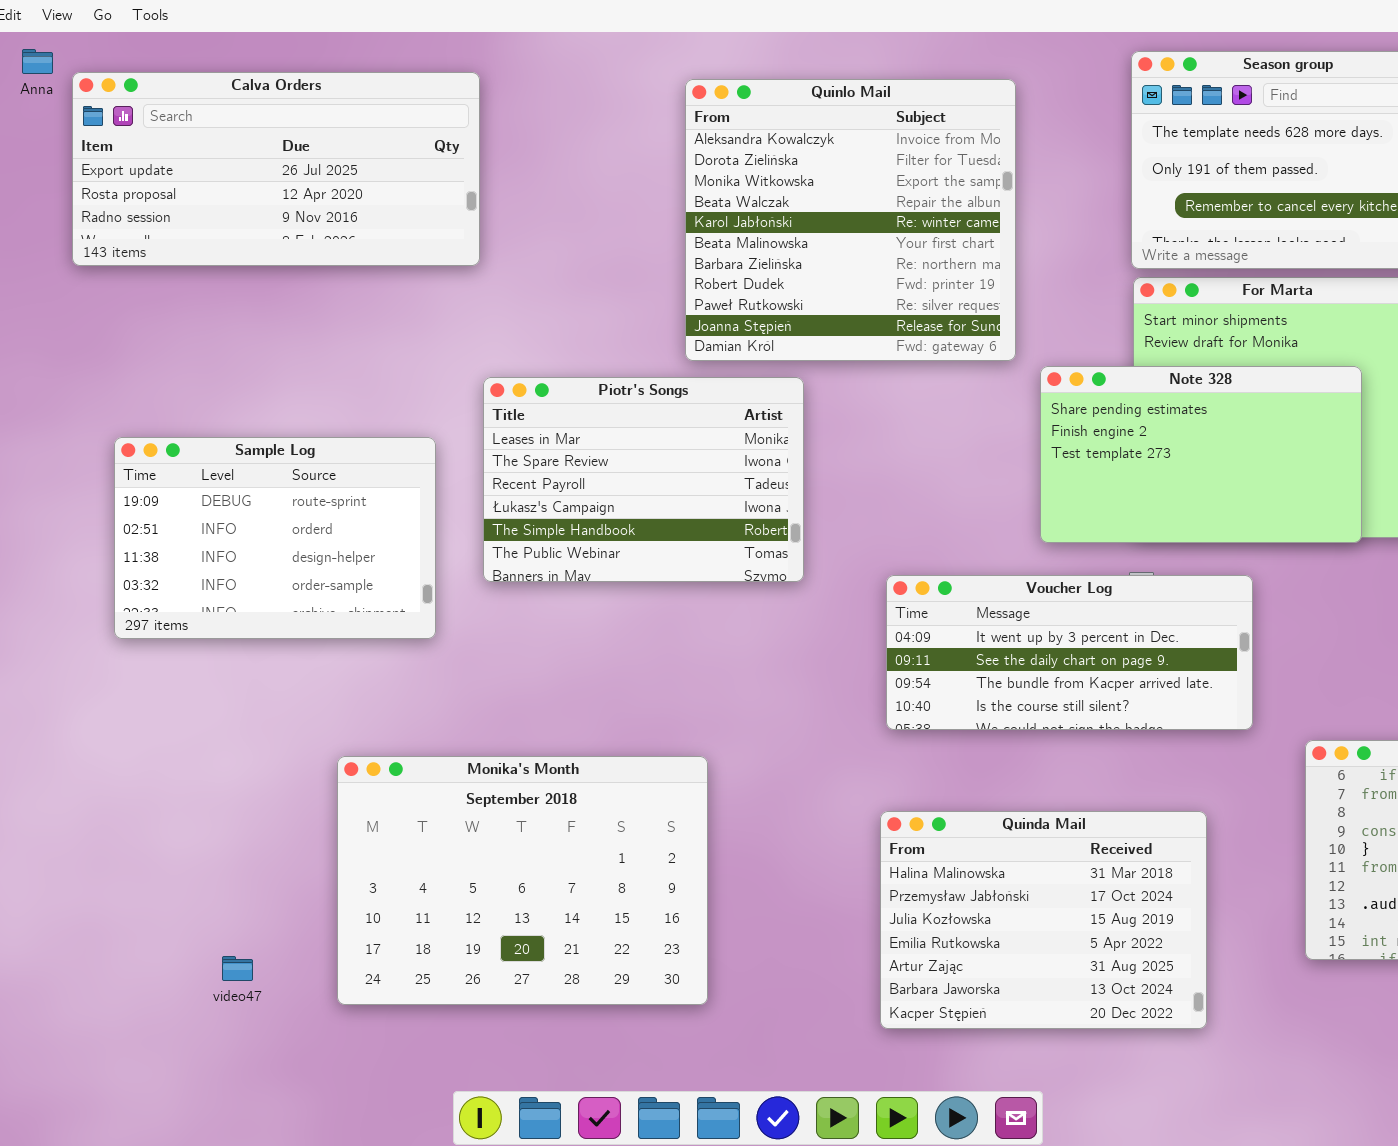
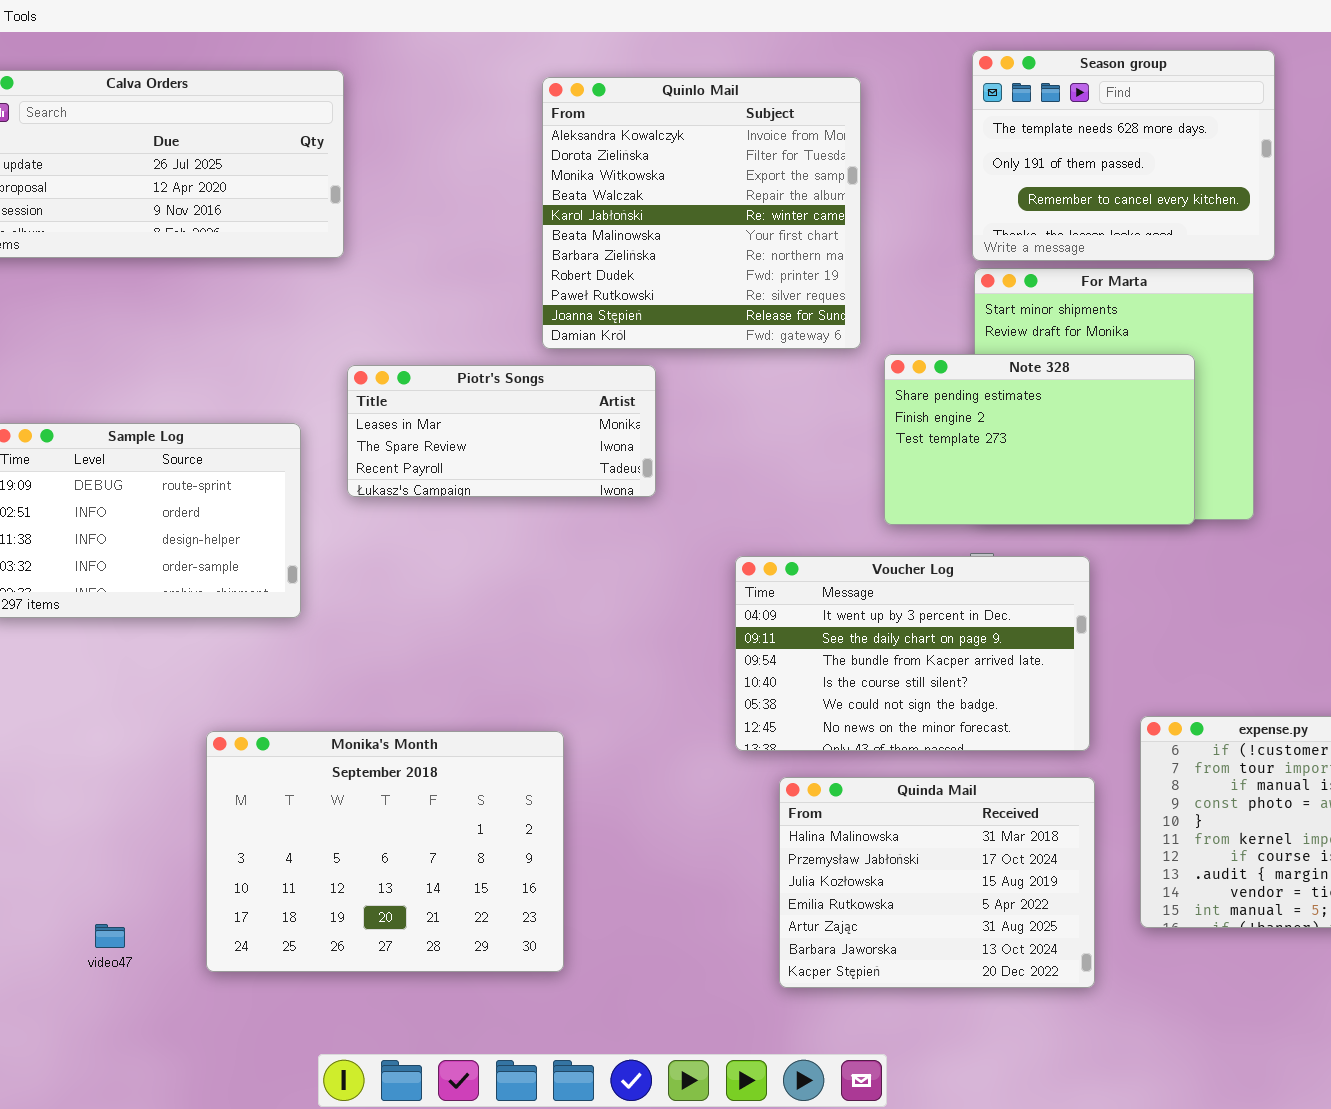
Piotr's Songs: [483,377,804,582] -> [347,365,656,497], resized
Voucher Log: [886,575,1253,730] -> [735,556,1090,751], resized
Quinda Mail: [880,811,1207,1029] -> [779,777,1095,988], moved

